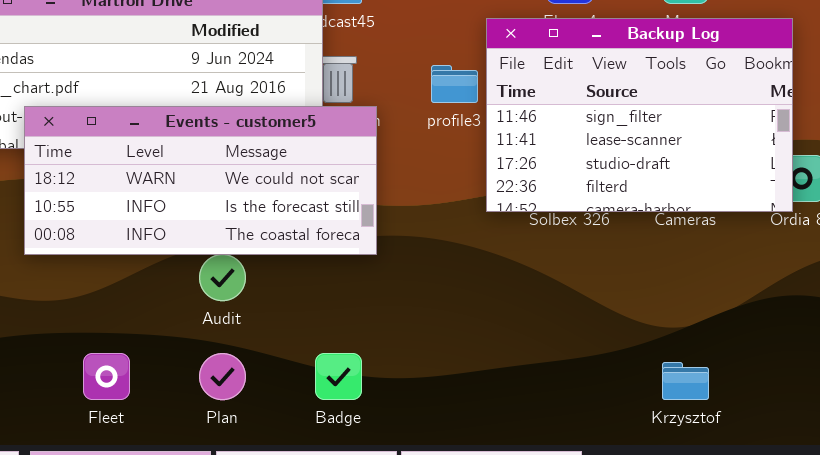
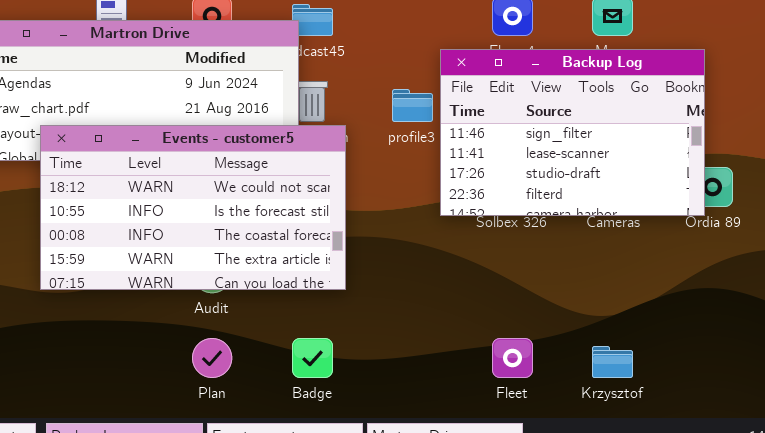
Events - customer5: [24,106,377,255] -> [40,125,346,290], resized
Fleet: [83,353,130,400] -> [492,338,533,378], moved

